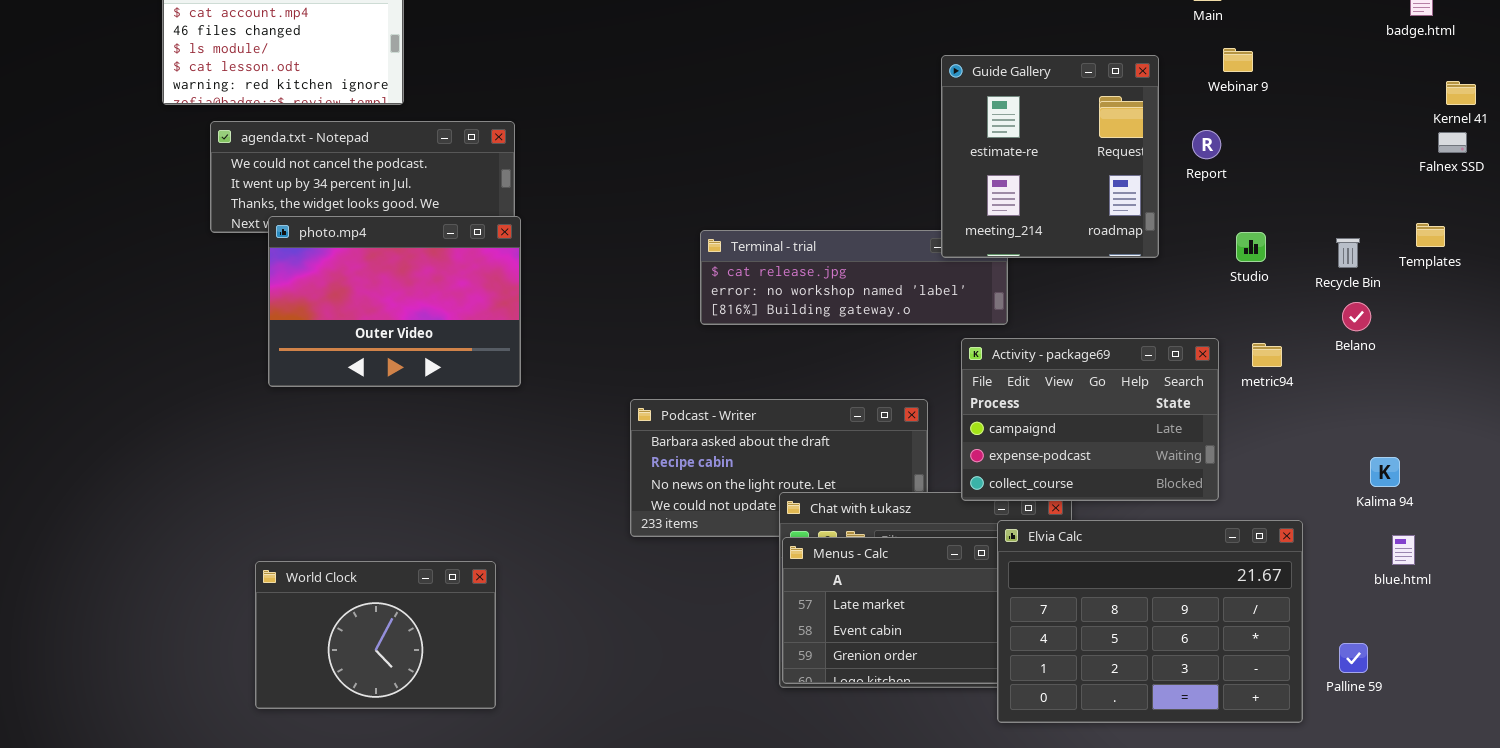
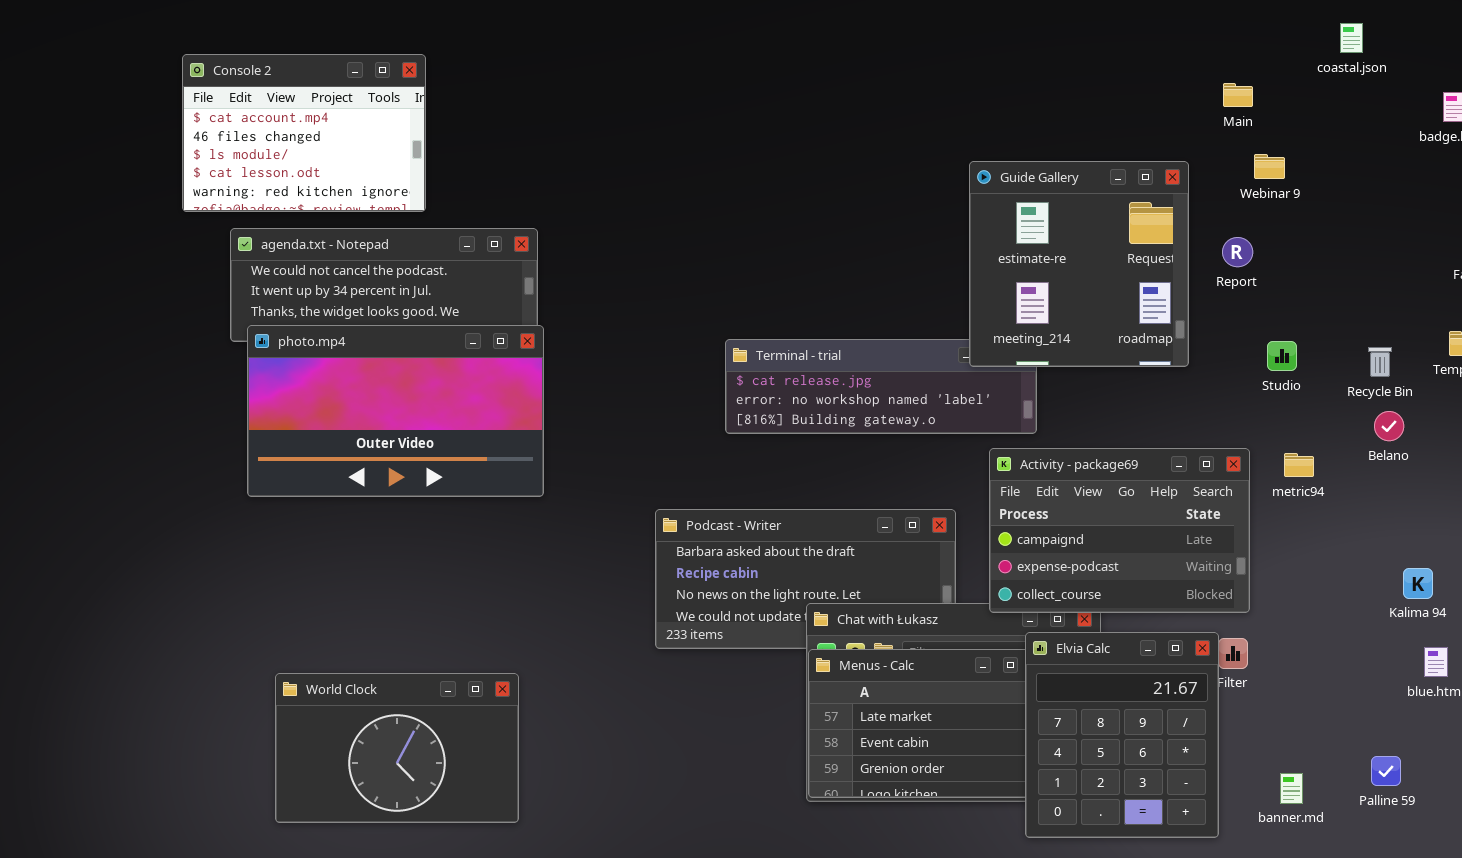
photo.mp4: [268,216,521,387] -> [247,325,544,497], resized
Elvia Calc: [997,520,1303,723] -> [1025,632,1219,838], resized

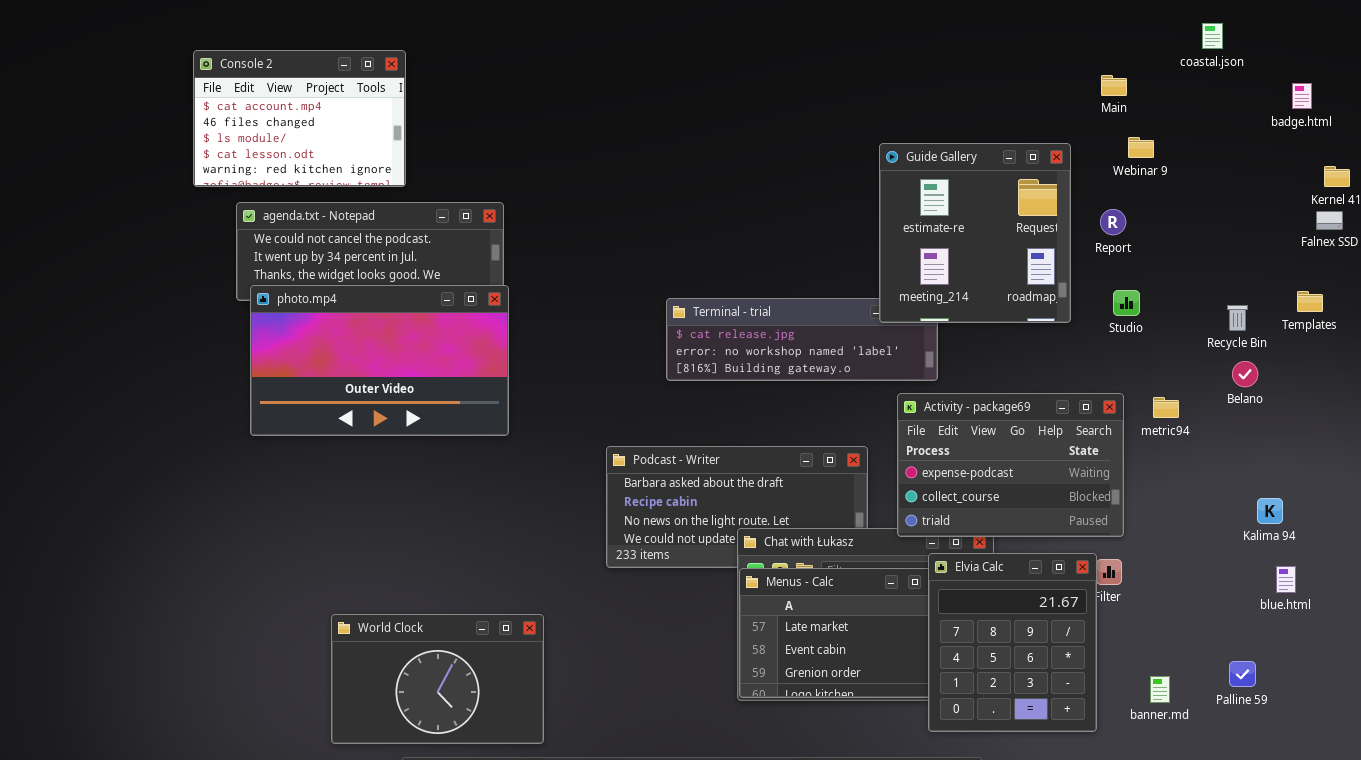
Studio: [1267,341,1297,371] -> [1113,290,1140,316], moved
Activity - package69: [989,448,1250,613] -> [897,393,1124,537], scrolled down 1 row
World Clock: [275,673,519,823] -> [331,614,544,744], moved

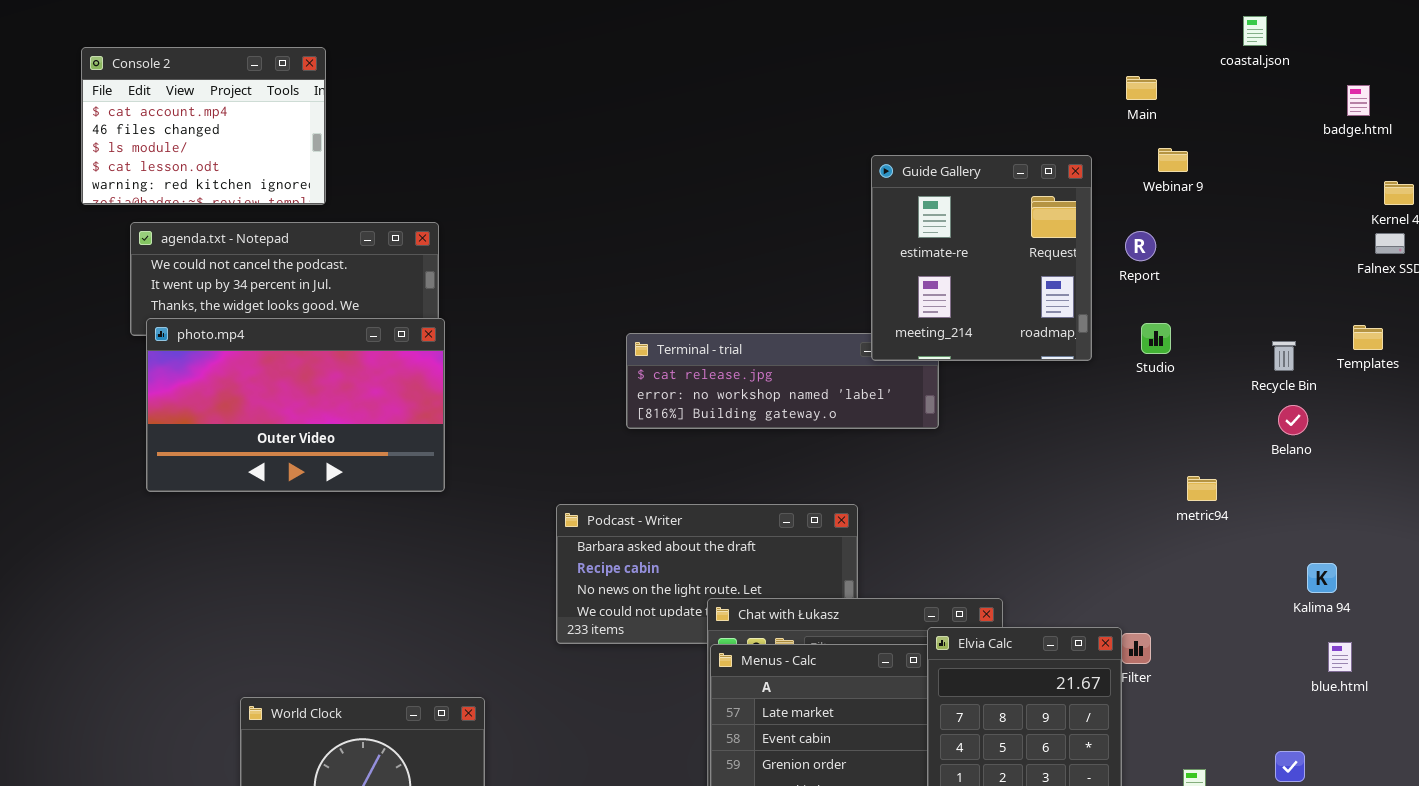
Activity - package69: [897,393,1124,537] -> none, closed
metric94: [1153,397,1179,418] -> [1187,476,1217,501], moved

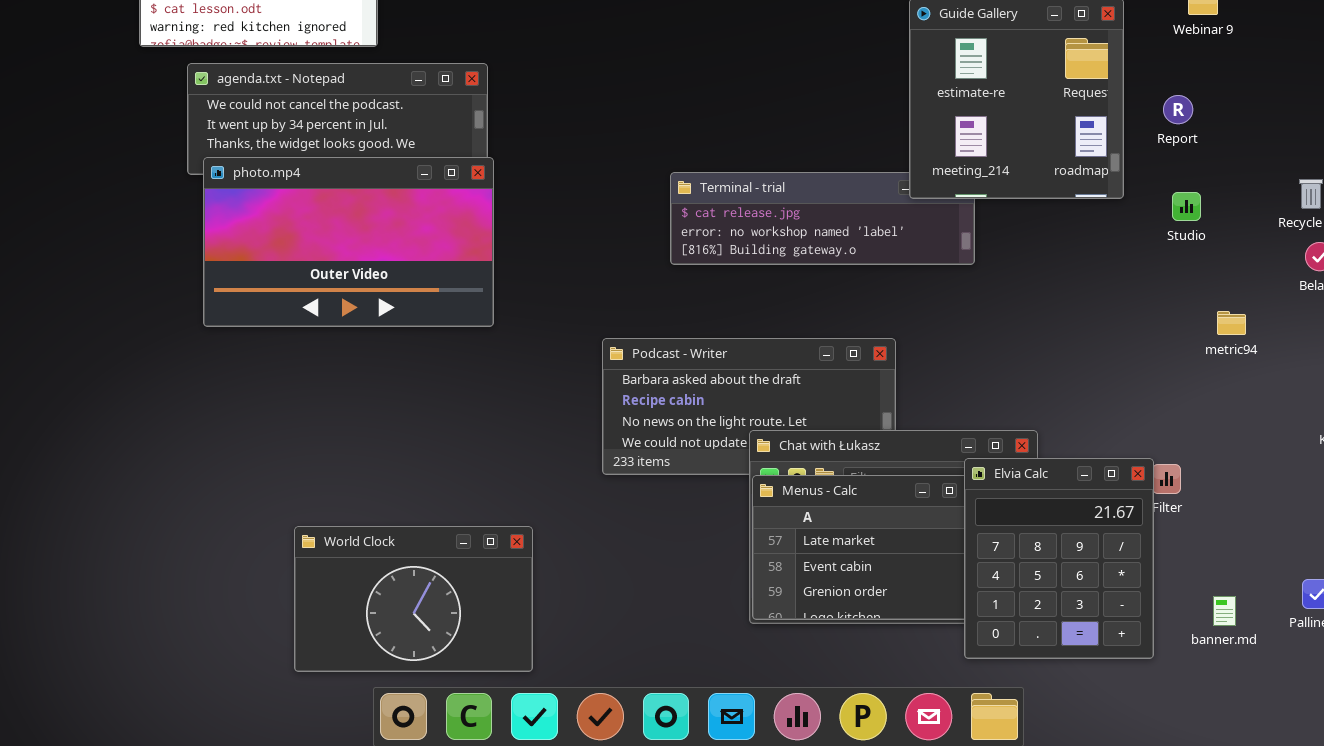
Report: [1125,231,1156,261] -> [1163,95,1193,124], moved
Studio: [1141,323,1171,354] -> [1172,192,1201,221], moved

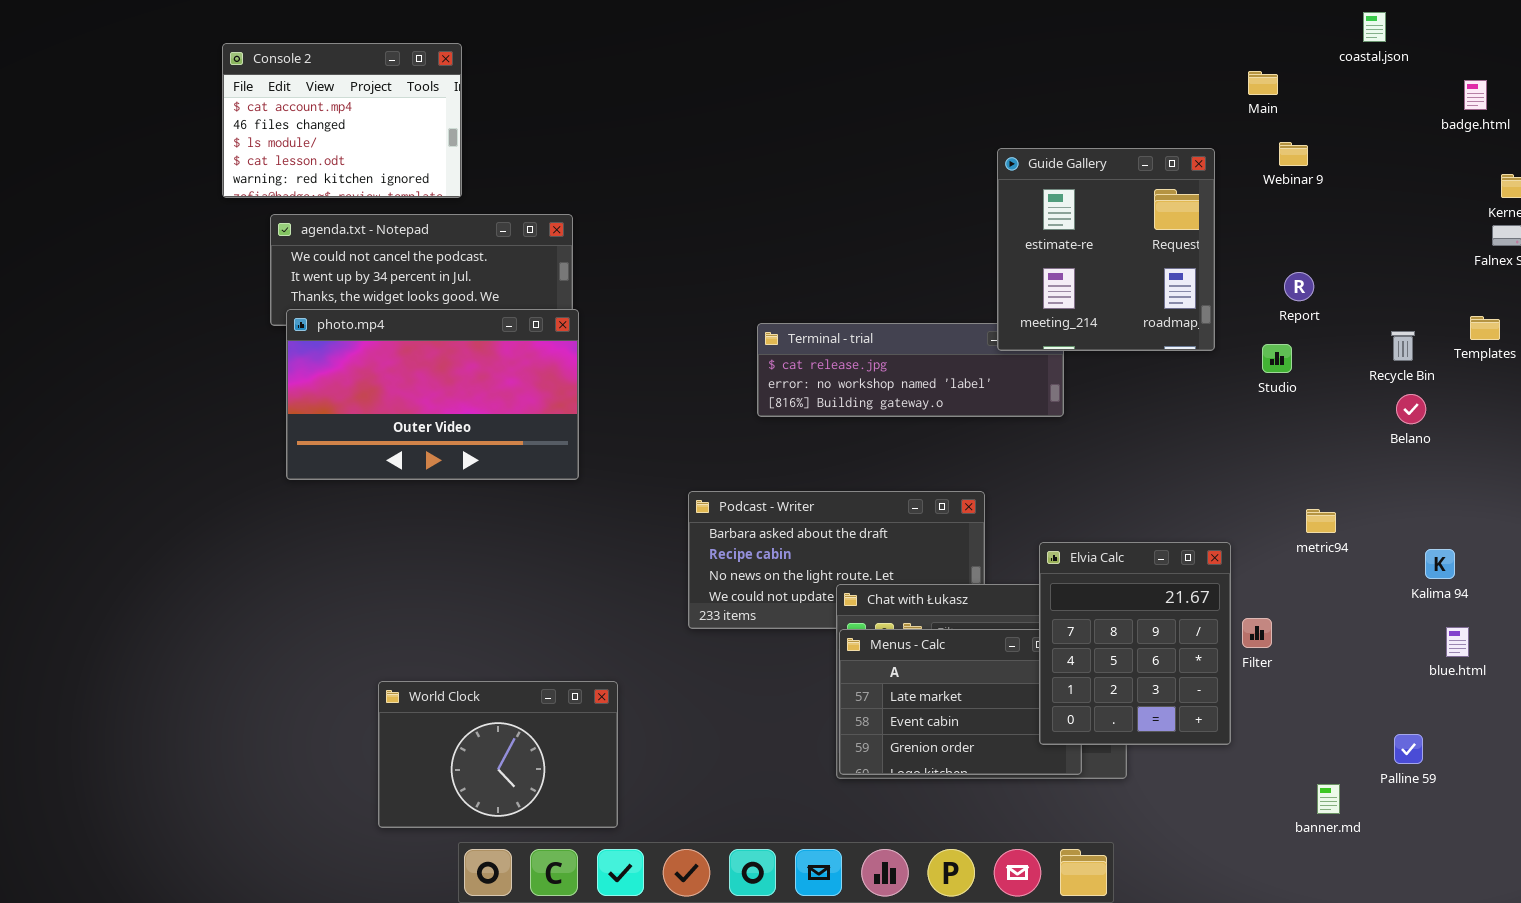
Report: [1163,95,1193,124] -> [1284,272,1314,301], moved
metric94: [1217,311,1246,335] -> [1306,509,1336,533], moved
Elvia Calc: [964,458,1154,659] -> [1039,542,1231,745], moved
banner.md: [1213,596,1236,626] -> [1317,784,1340,814], moved

